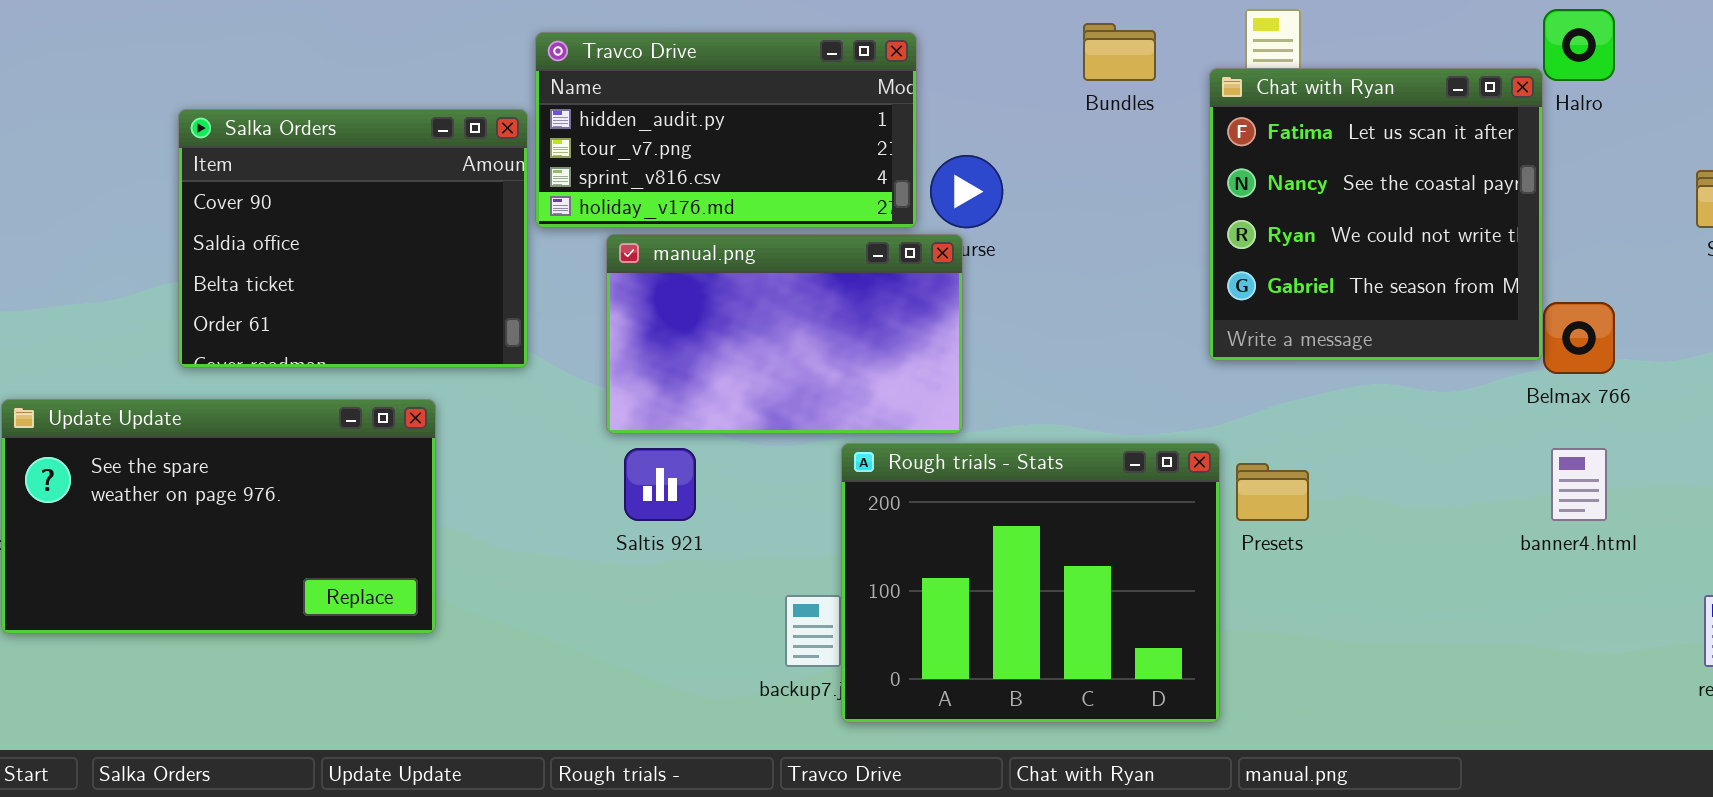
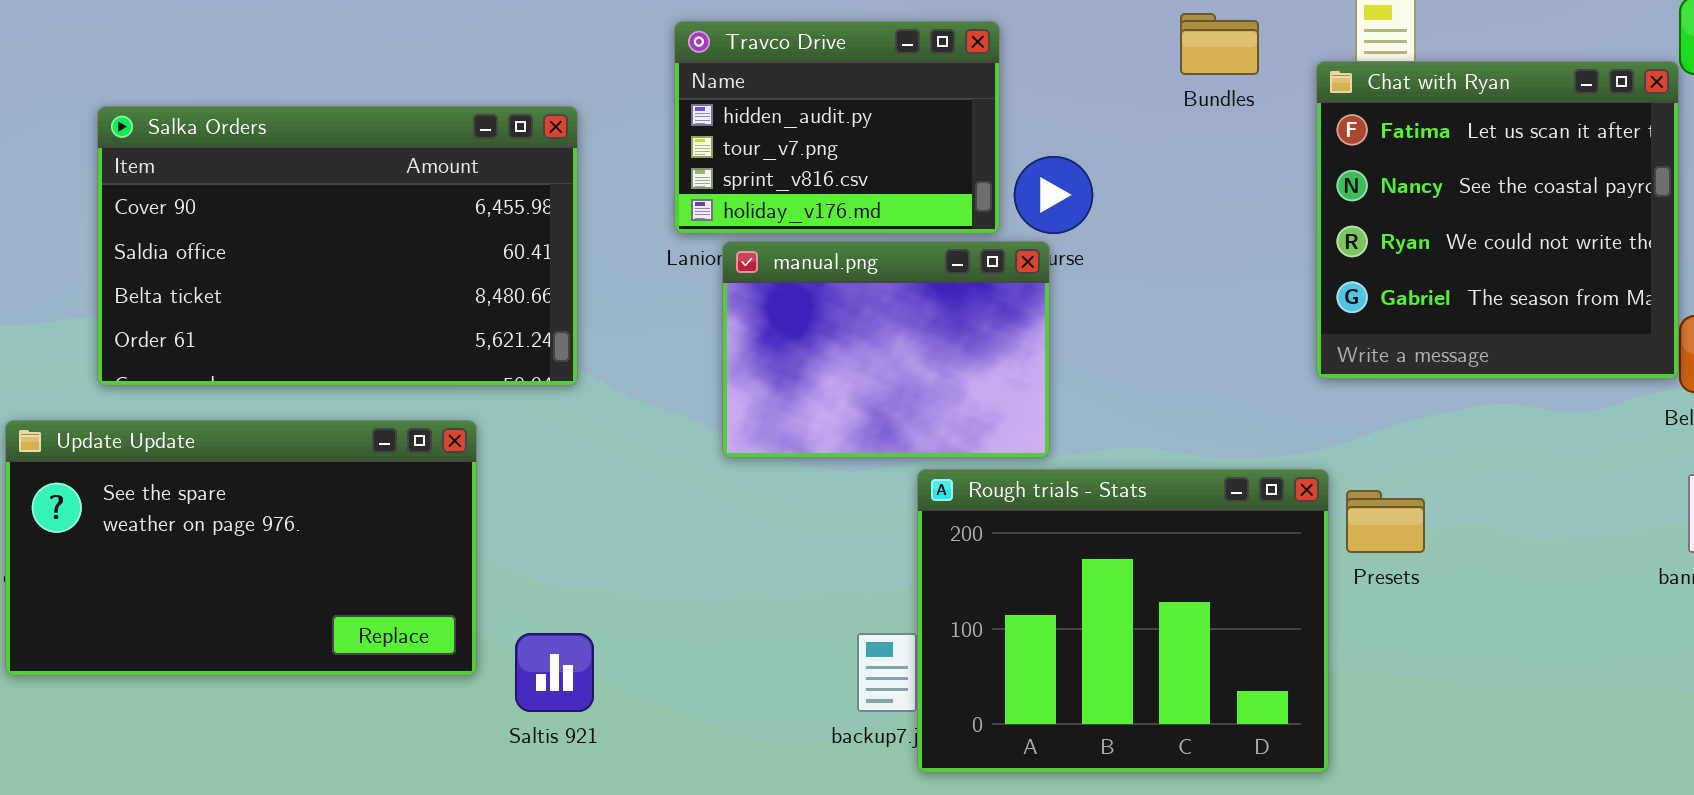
Travco Drive: [535,32,917,228] -> [674,21,1000,234], resized
Salka Orders: [178,109,528,368] -> [97,106,578,386], resized
manual.png: [606,234,963,434] -> [722,241,1050,458], resized
Saltis 921: [624,448,696,521] -> [515,633,594,712], moved

